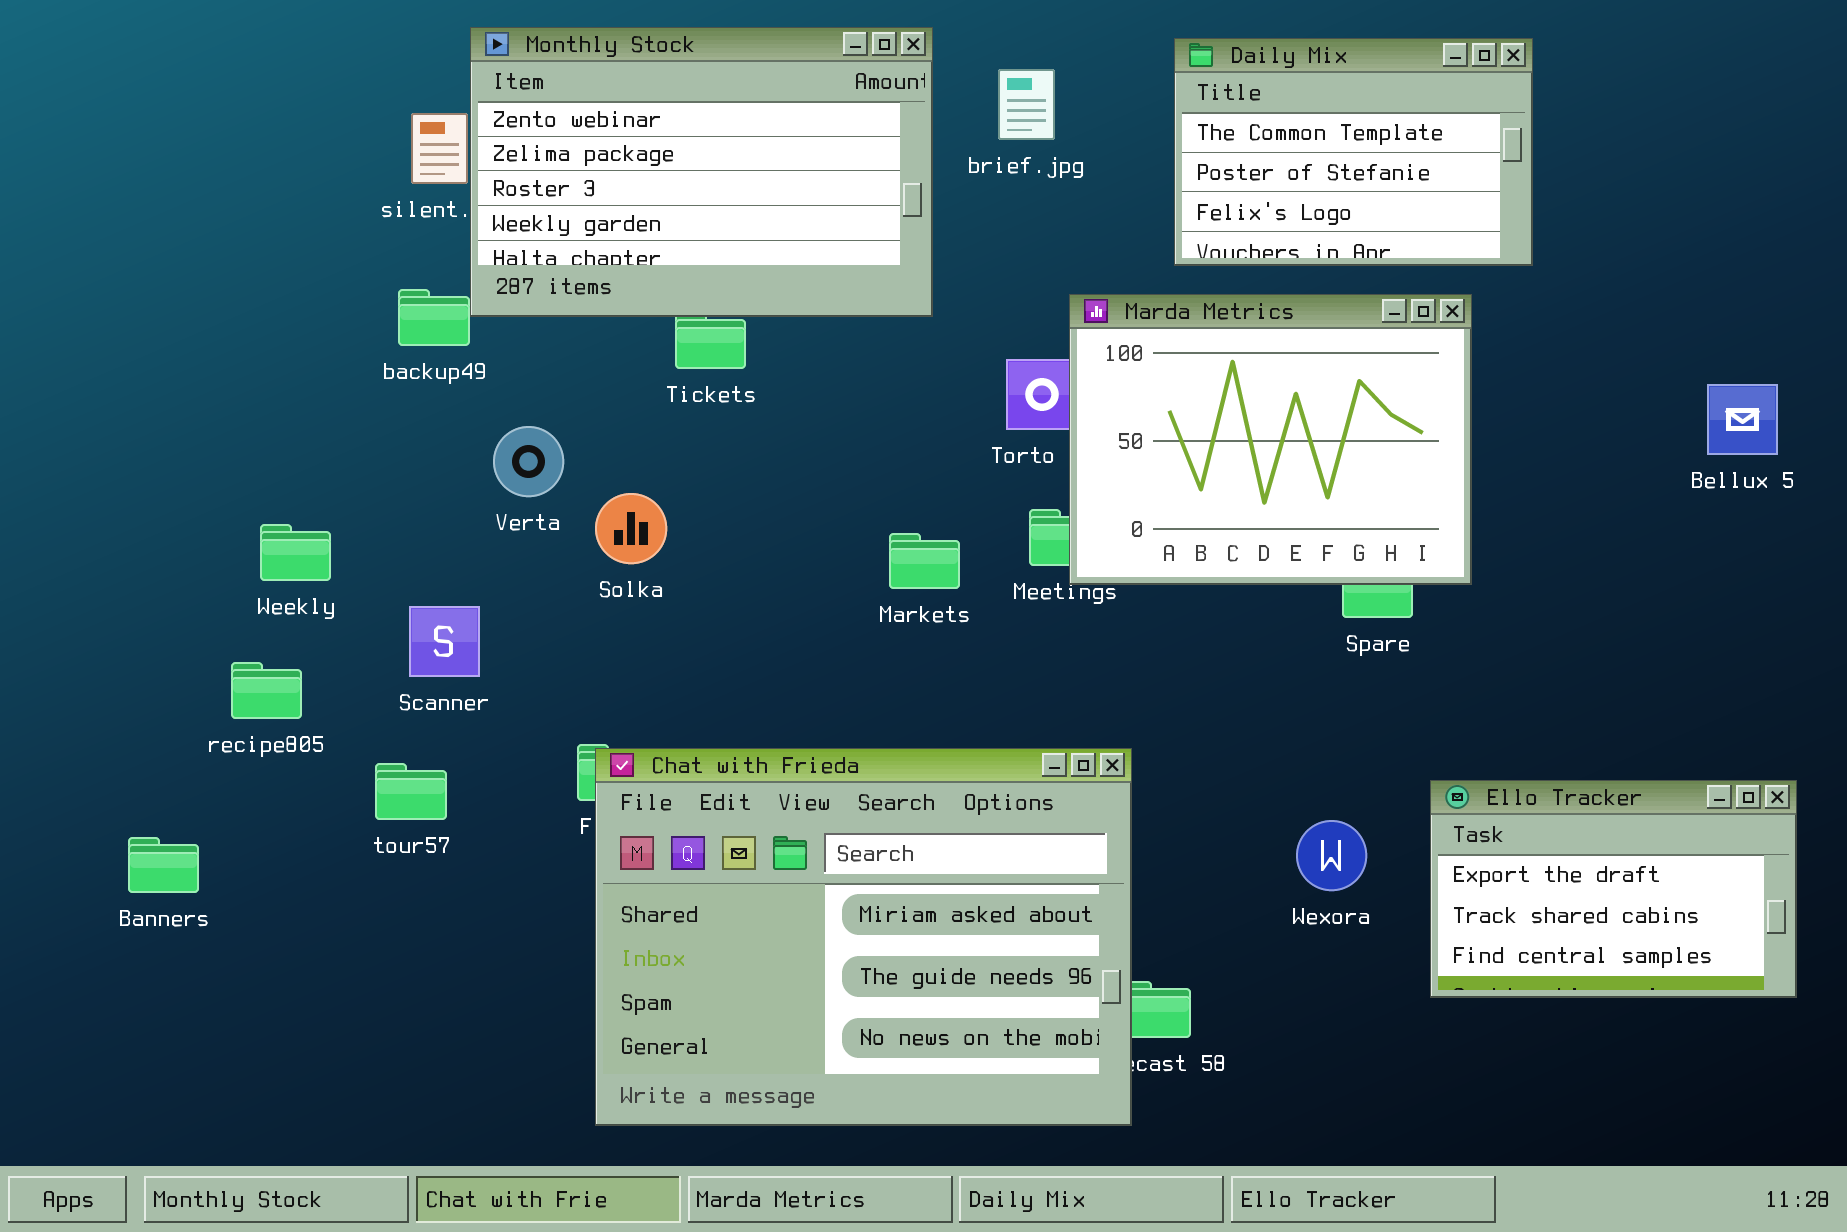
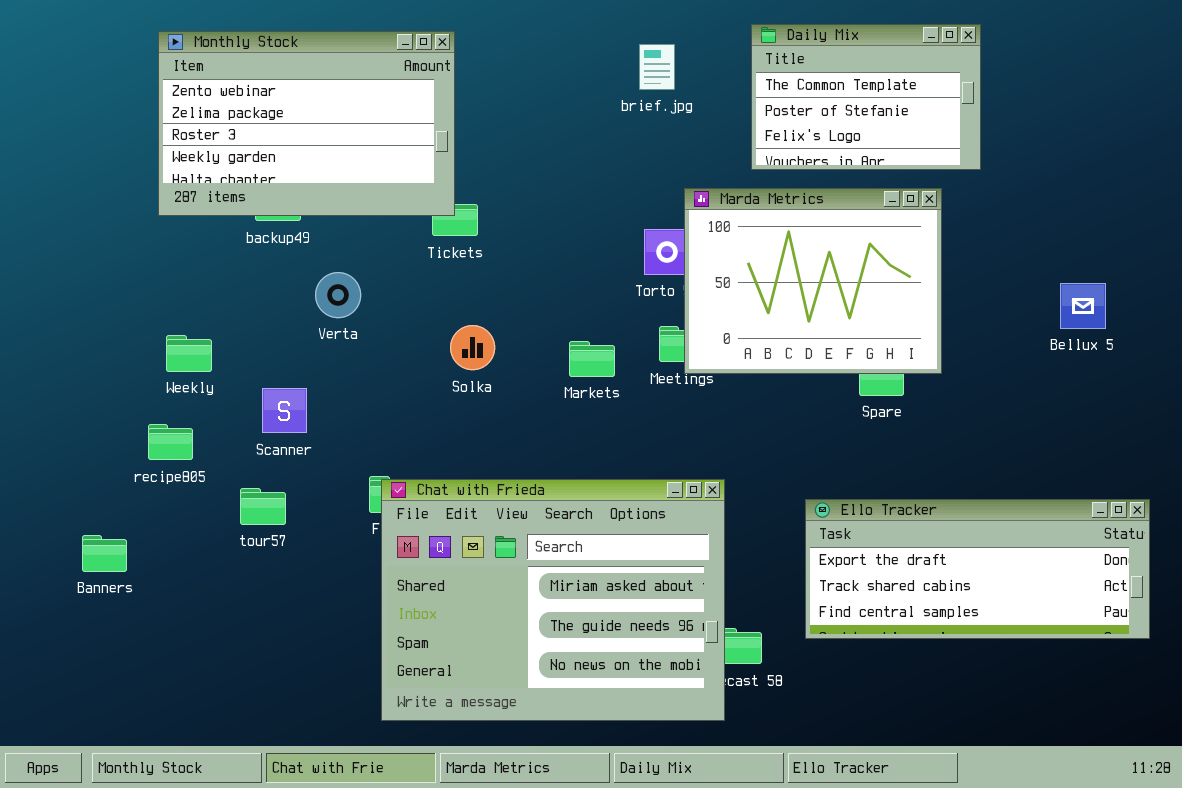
Monthly Stock: [470,27,933,317] -> [158,31,455,216], moved
Bellux 5: [1707,384,1778,455] -> [1060,283,1106,329], moved
Solka: [595,493,667,564] -> [450,325,495,370], moved
Ello Tracker: [1430,780,1797,998] -> [805,499,1150,639], resized

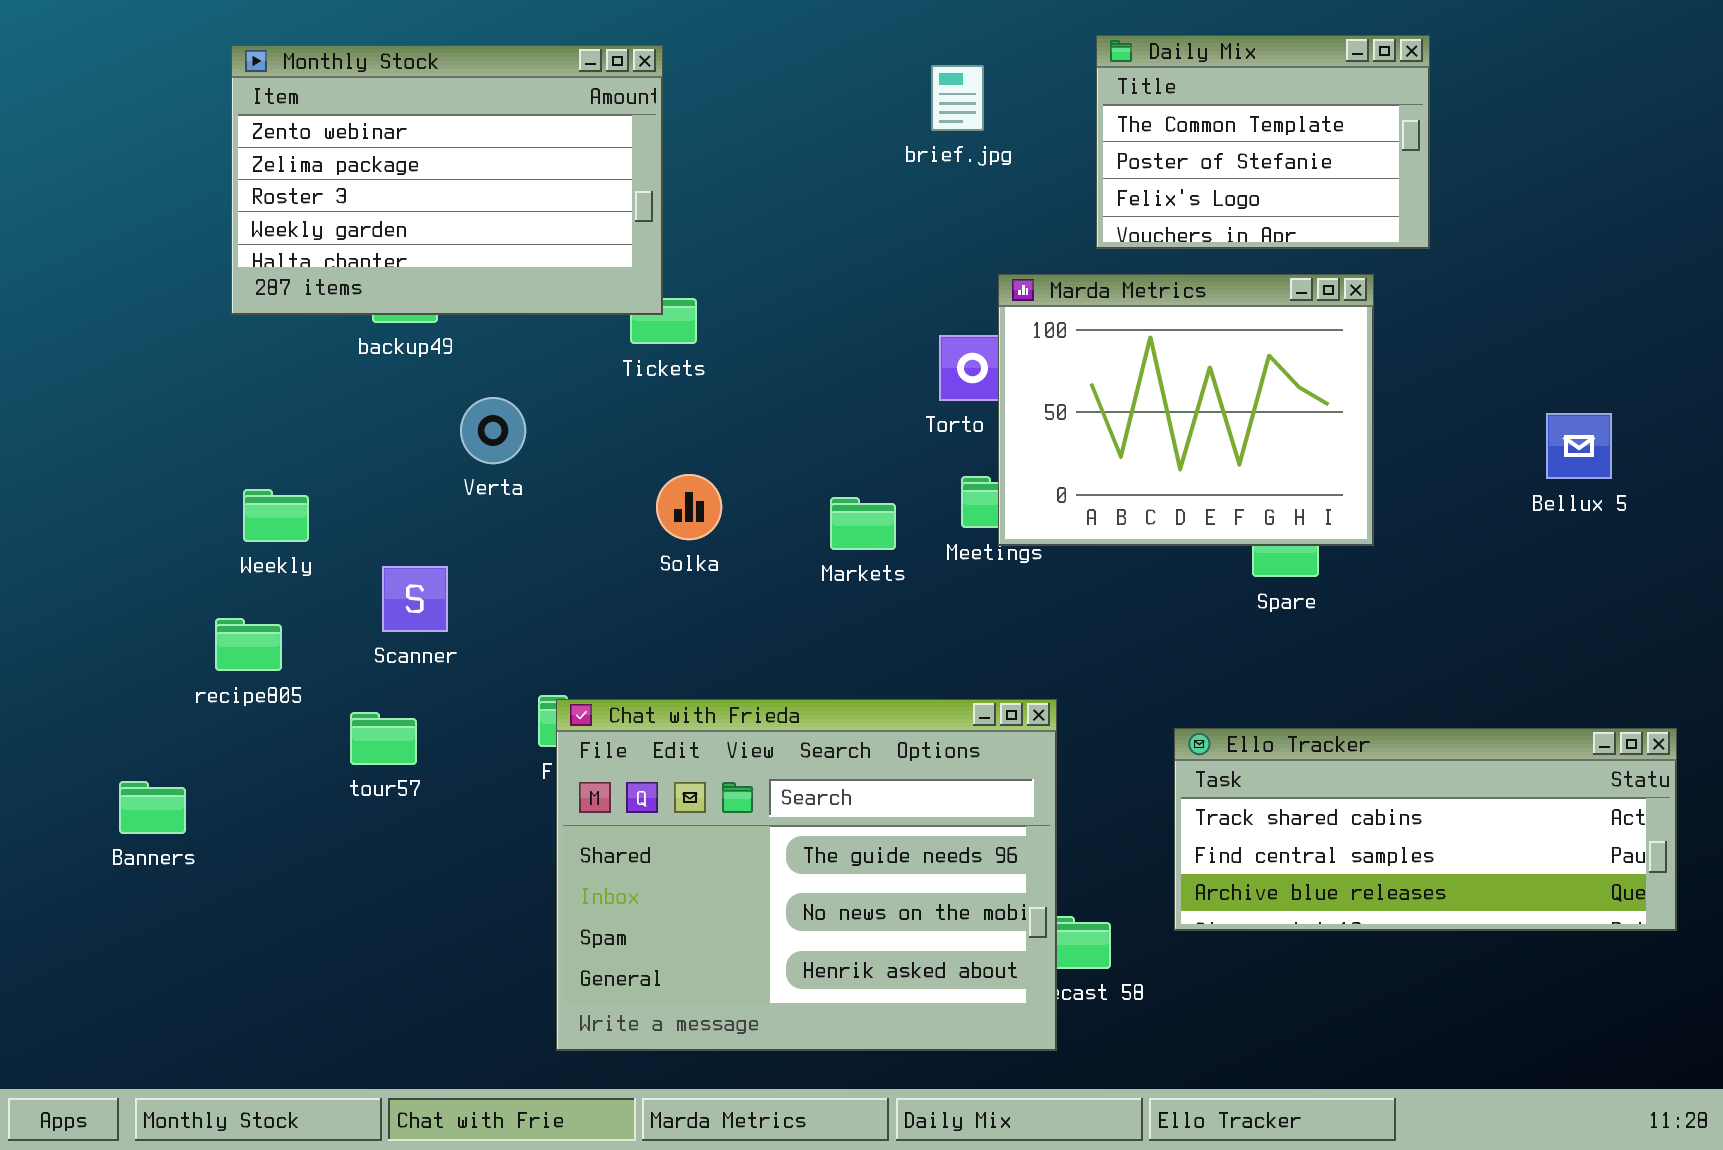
Chat with Frieda: [381,479,725,721] -> [556,699,1057,1051], scrolled down 1 row
Ello Tracker: [805,499,1150,639] -> [1174,728,1677,931], scrolled down 1 row

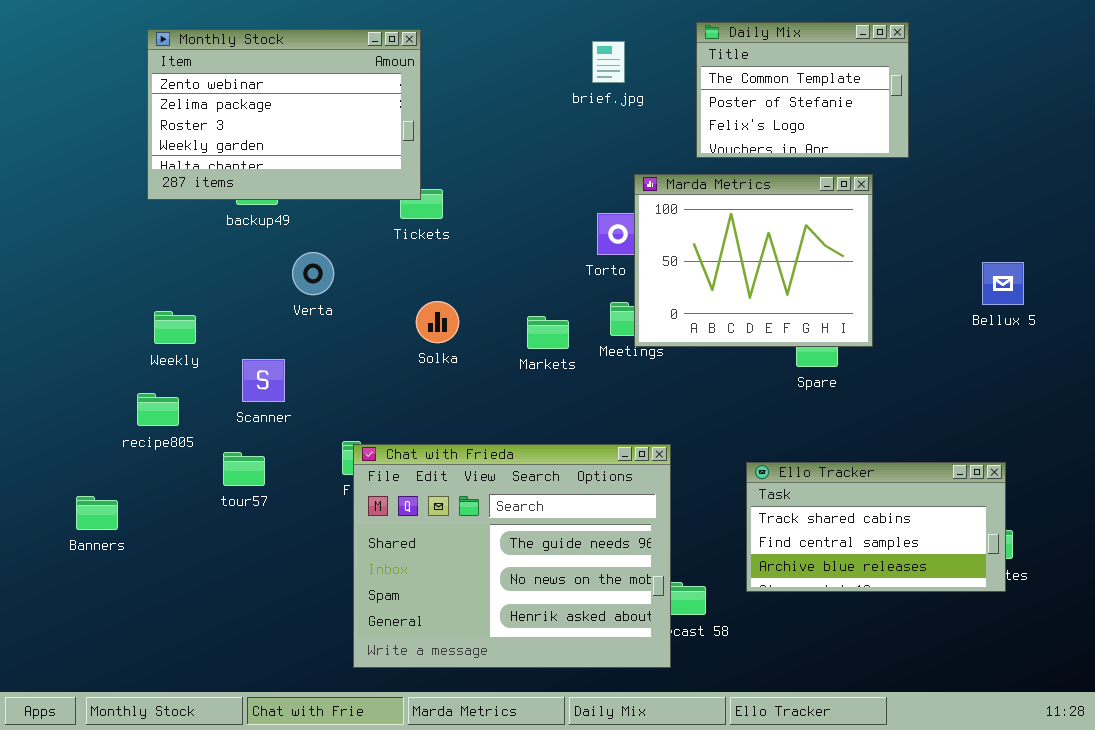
Ello Tracker: [1174,728,1677,931] -> [746,462,1006,592], resized

